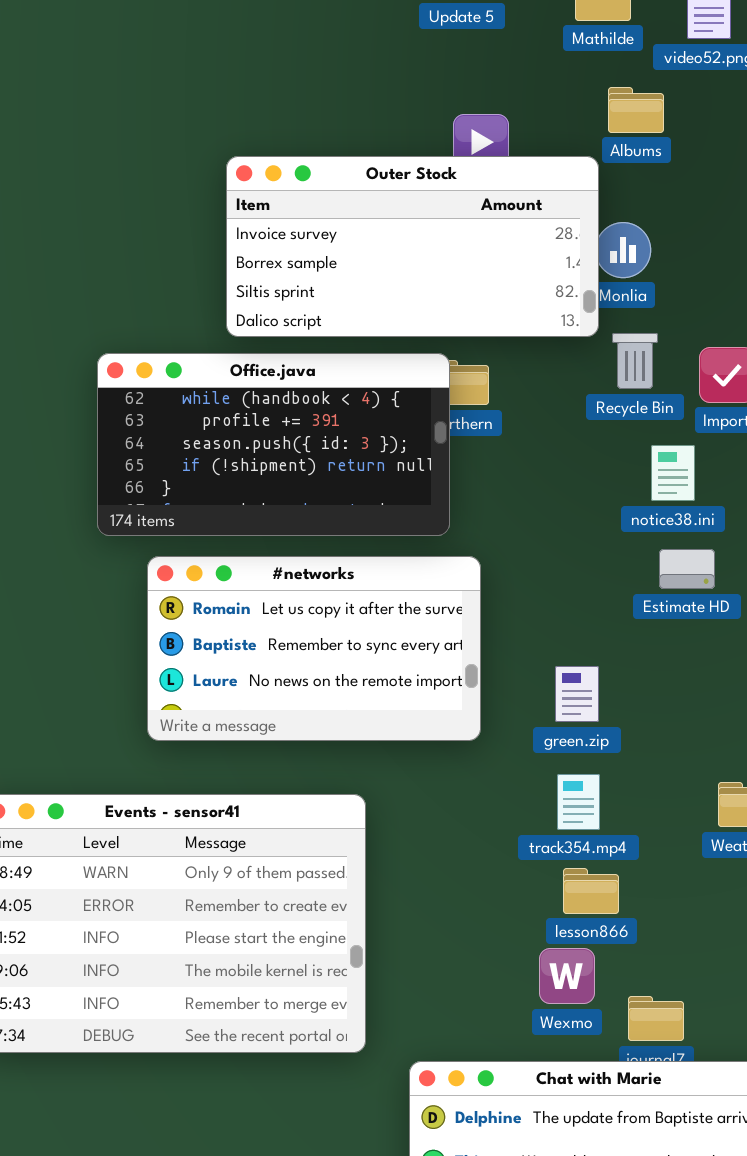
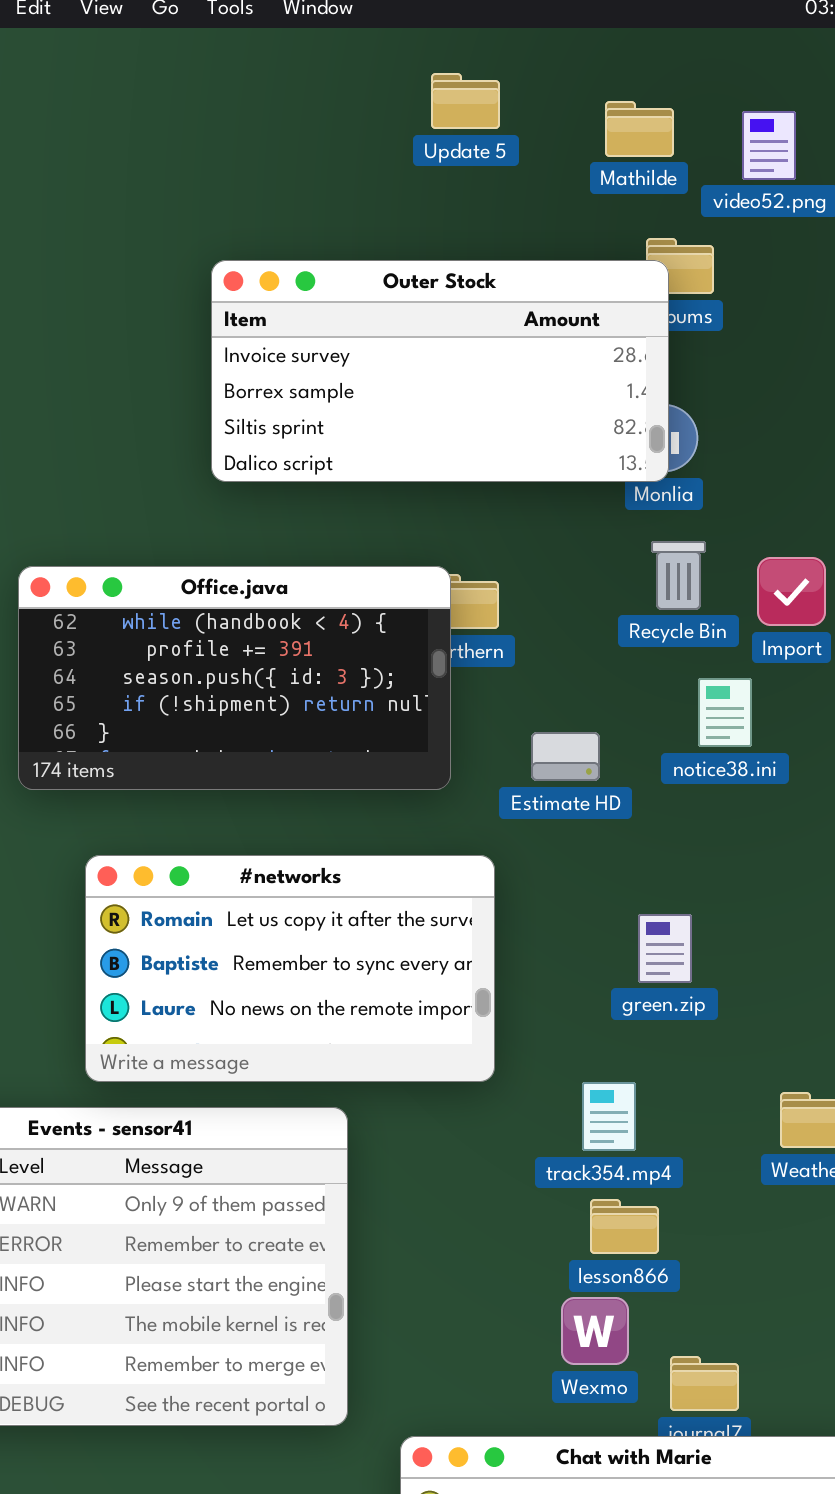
Outer Stock: [226,156,599,337] -> [211,260,669,482], moved
Estimate HD: [659,549,715,589] -> [531,732,600,781], moved
#networks: [147,556,481,741] -> [85,855,495,1082], moved
green.zip: [555,666,599,722] -> [638,914,692,983], moved

